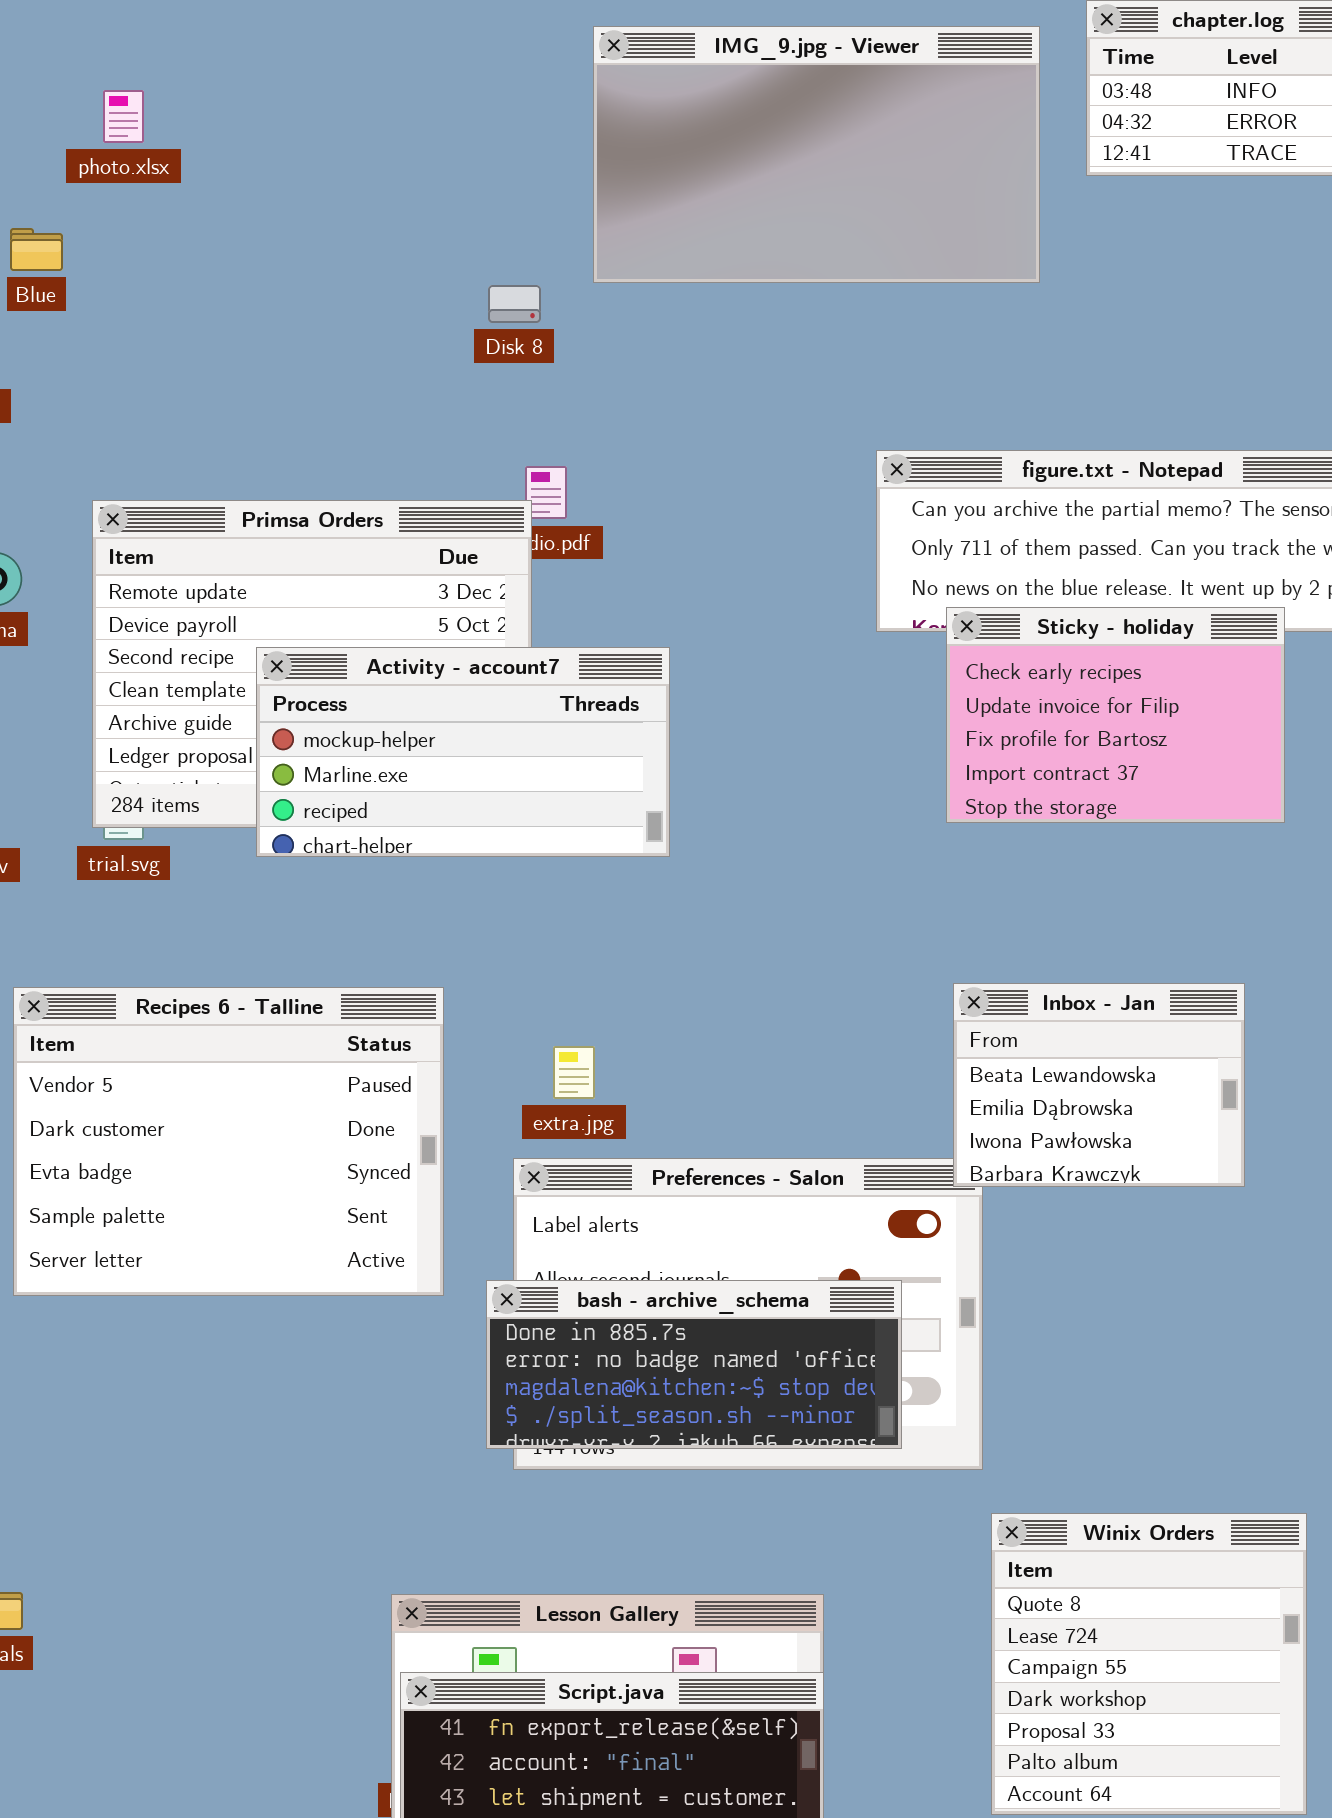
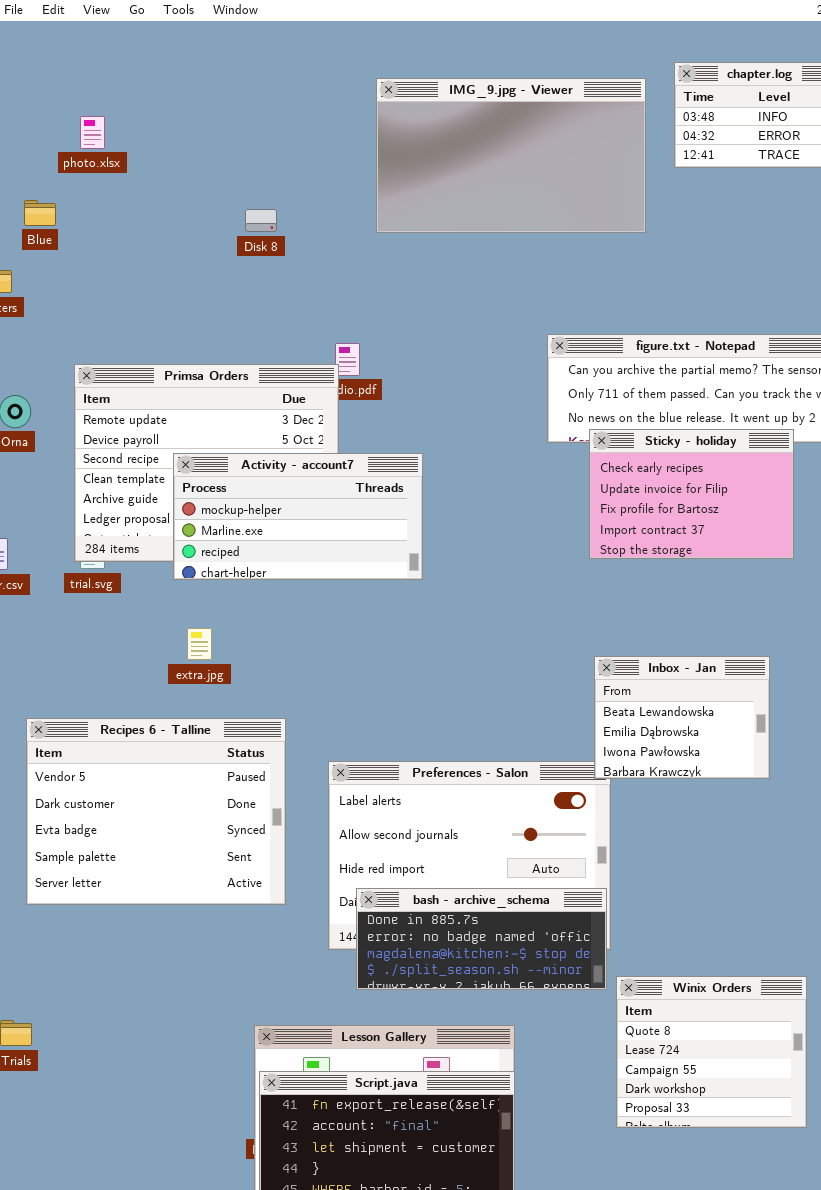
Disk 8: [488,285,541,323] -> [245,209,277,232], moved
Recipes 6 - Talline: [13,987,444,1296] -> [26,718,286,905], moved
extra.jpg: [553,1046,595,1099] -> [187,628,212,660], moved
bash - archive_schema: [486,1280,902,1449] -> [356,888,607,990], moved
Winix Orders: [991,1513,1307,1815] -> [616,976,807,1128], resized

